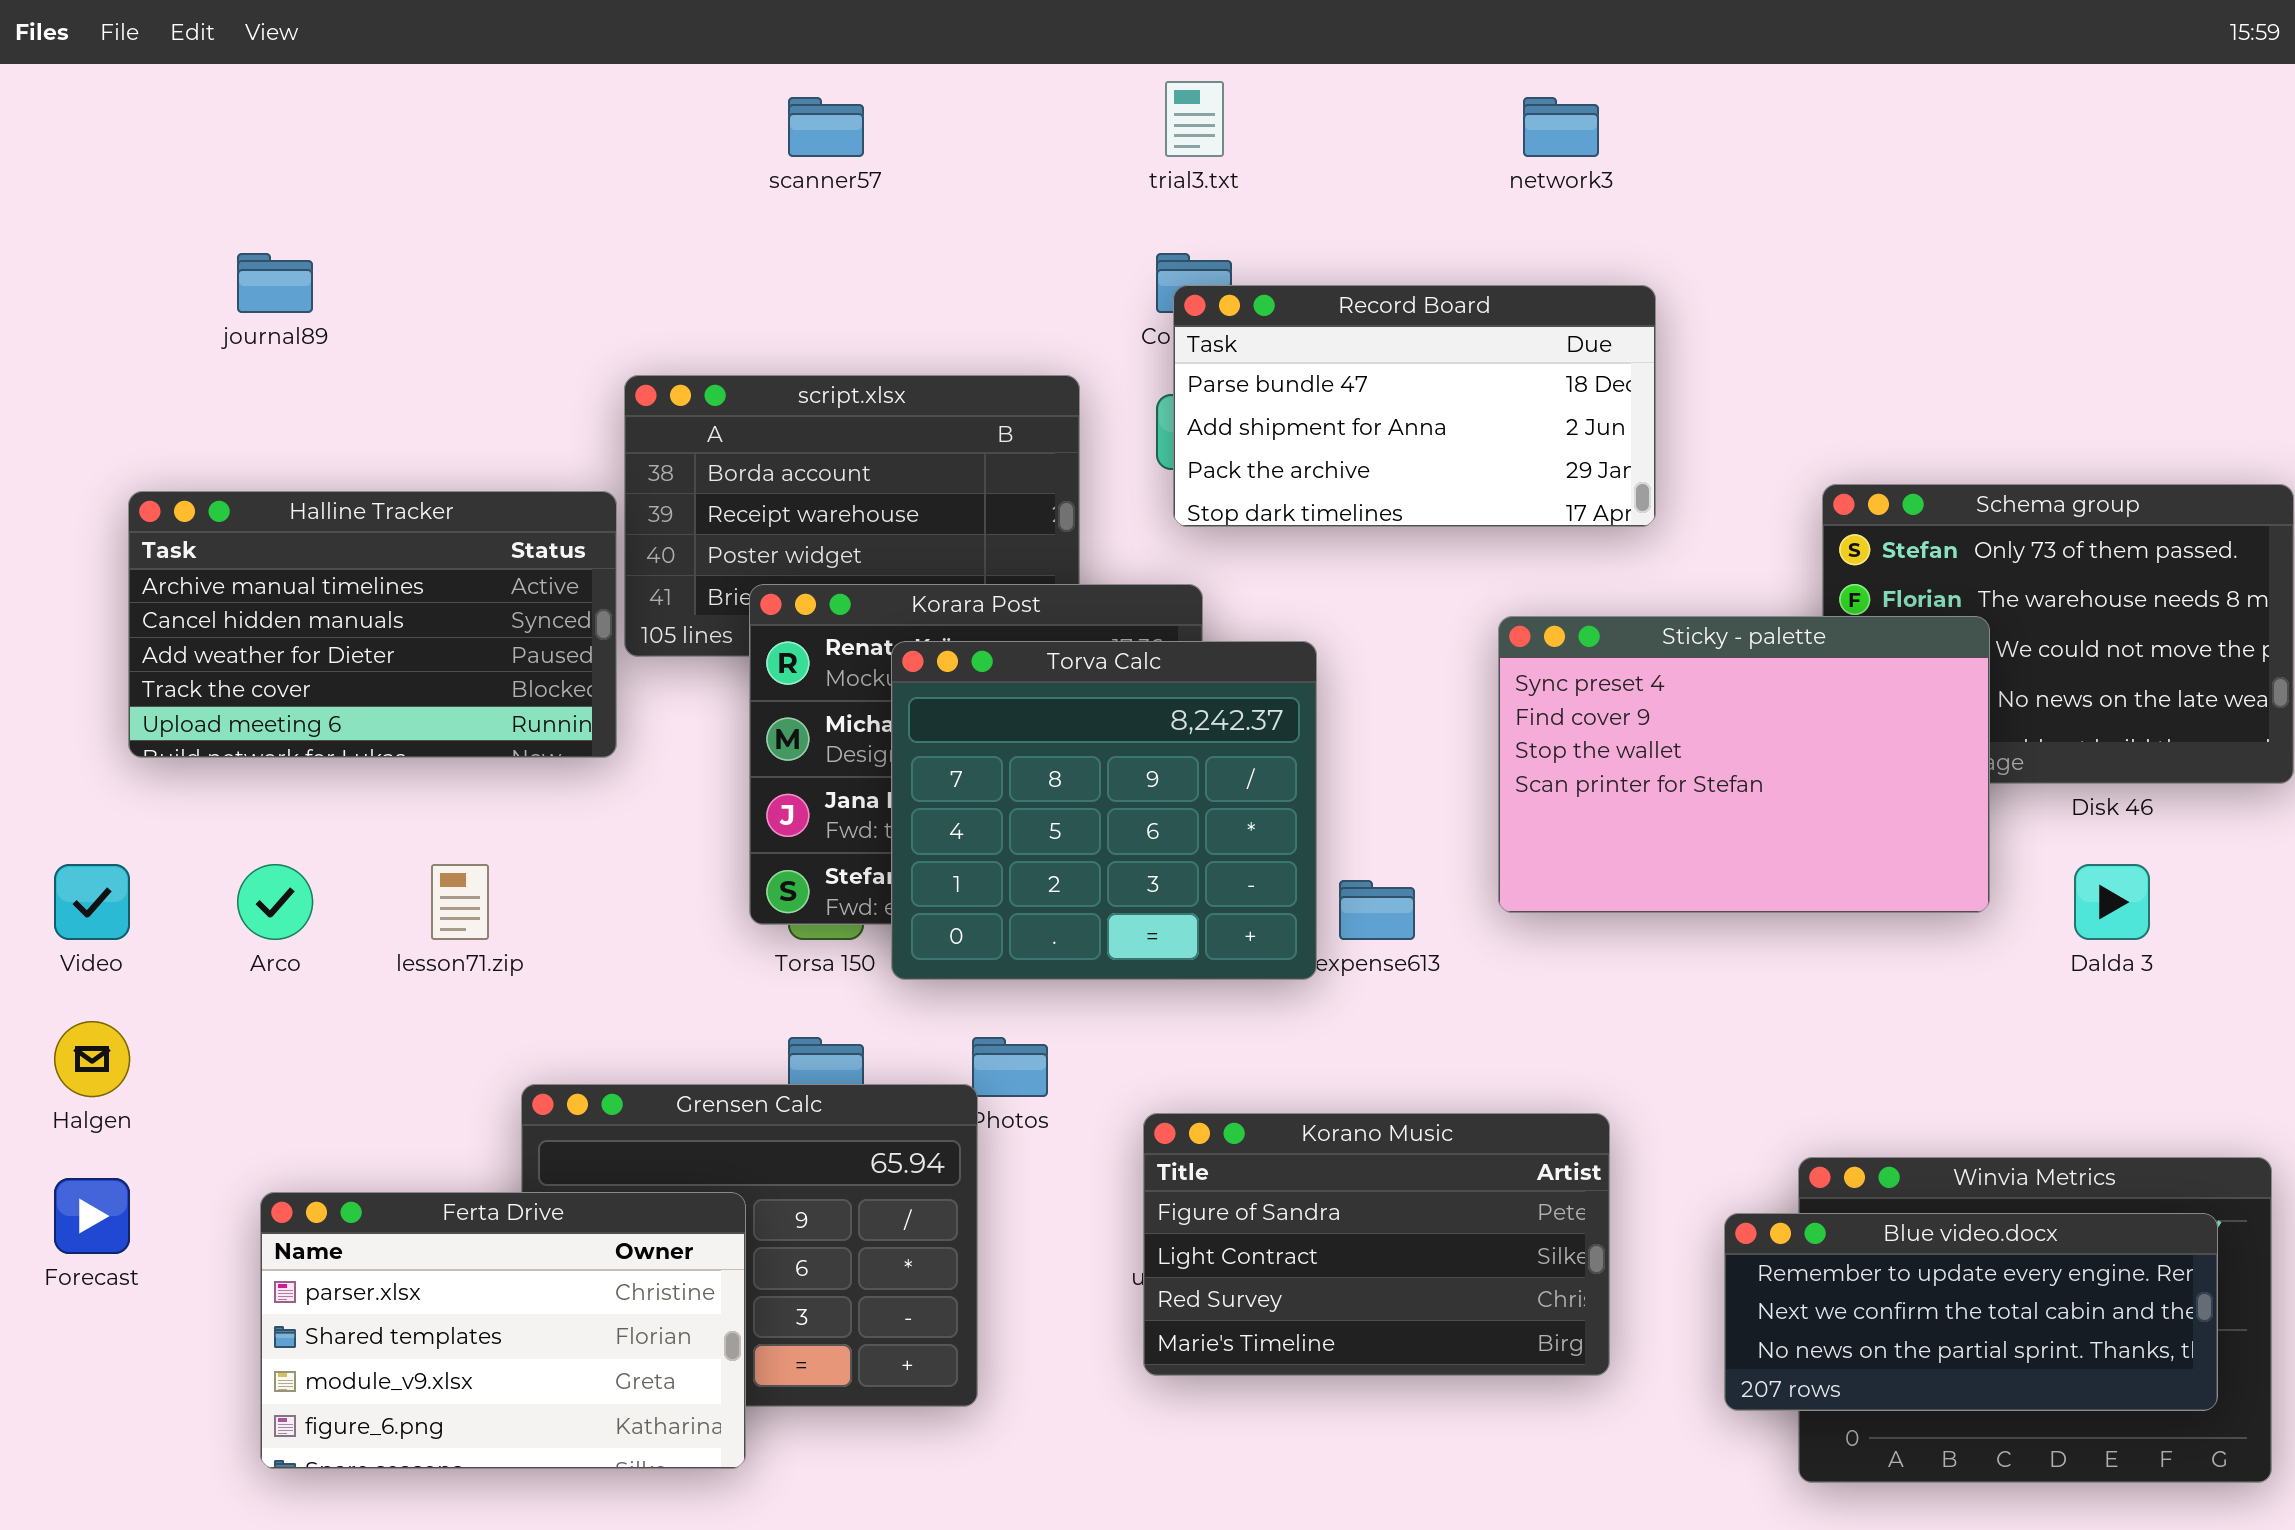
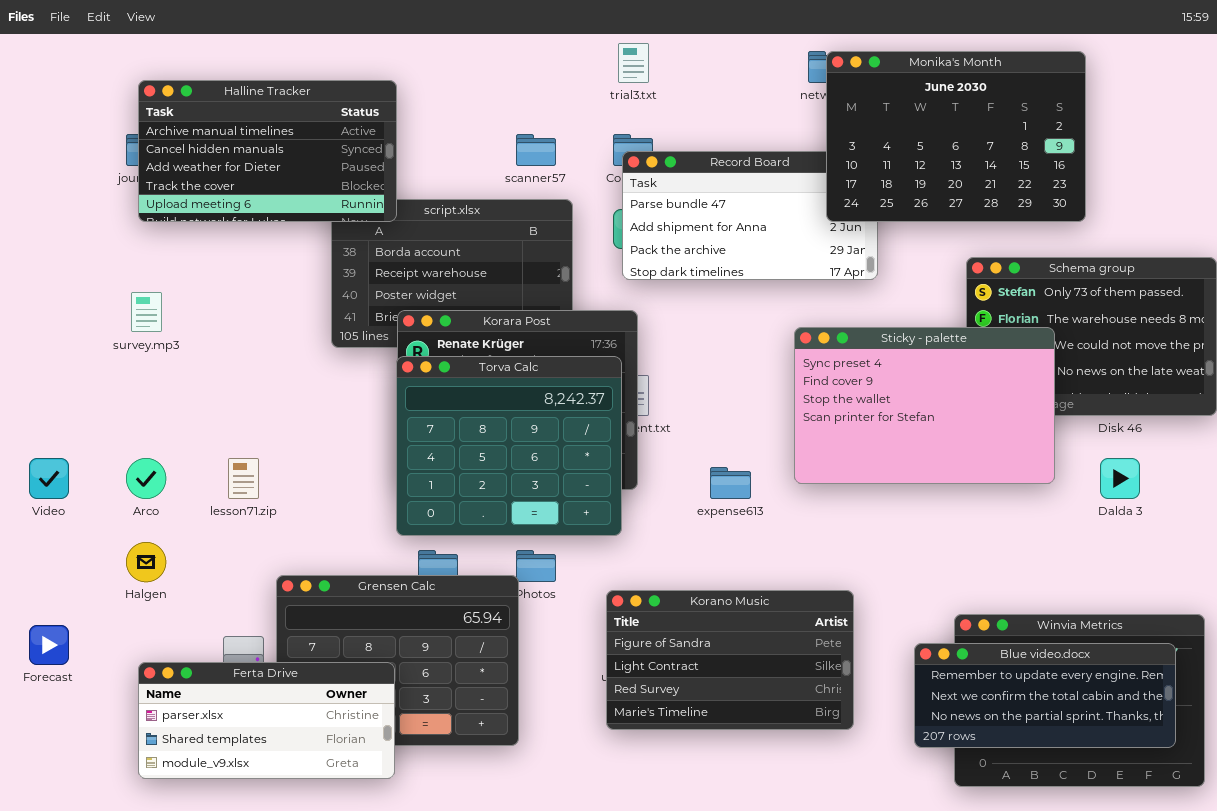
scanner57: [788,97,864,157] -> [516,134,556,166], moved
Monika's Month: none -> [826,51,1086,222], opened
Halline Tracker: [128,491,617,758] -> [138,80,397,222], moved
Torva Calc: [891,641,1317,980] -> [396,356,622,536], moved
Halgen: [54,1021,130,1097] -> [126,542,166,582], moved
Ferta Drive: [260,1192,746,1469] -> [138,662,395,779], resized

